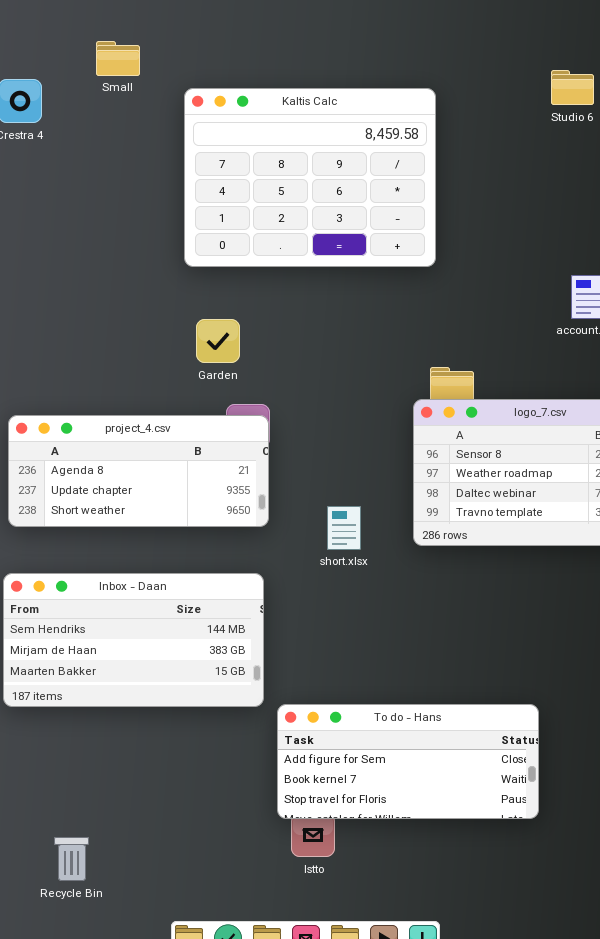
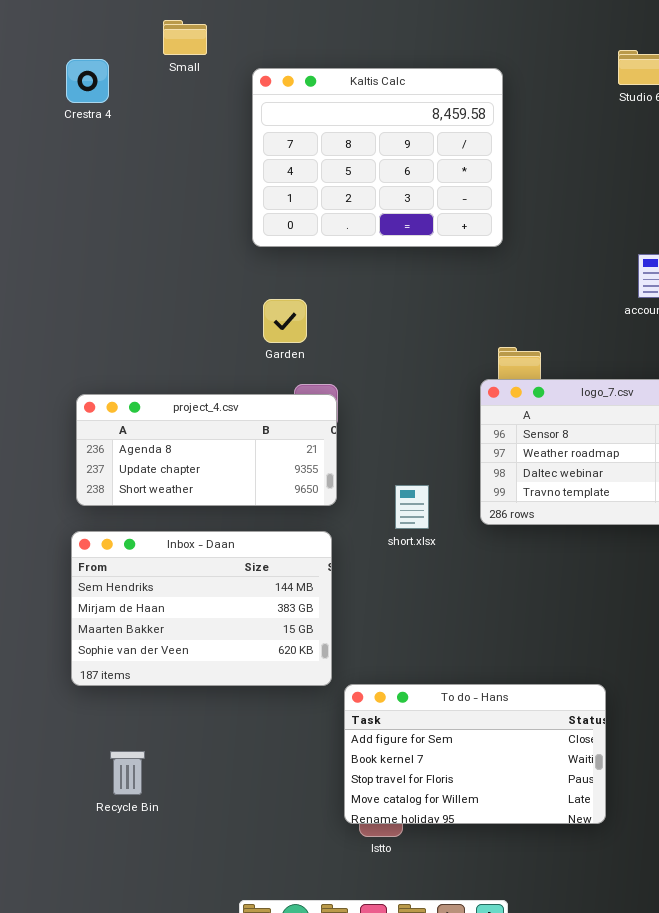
Inbox - Daan: [3,573,264,707] -> [71,531,332,686], resized
To do - Hans: [277,704,539,819] -> [344,684,606,824], resized
Recycle Bin: [54,837,89,881] -> [110,751,145,795], moved

